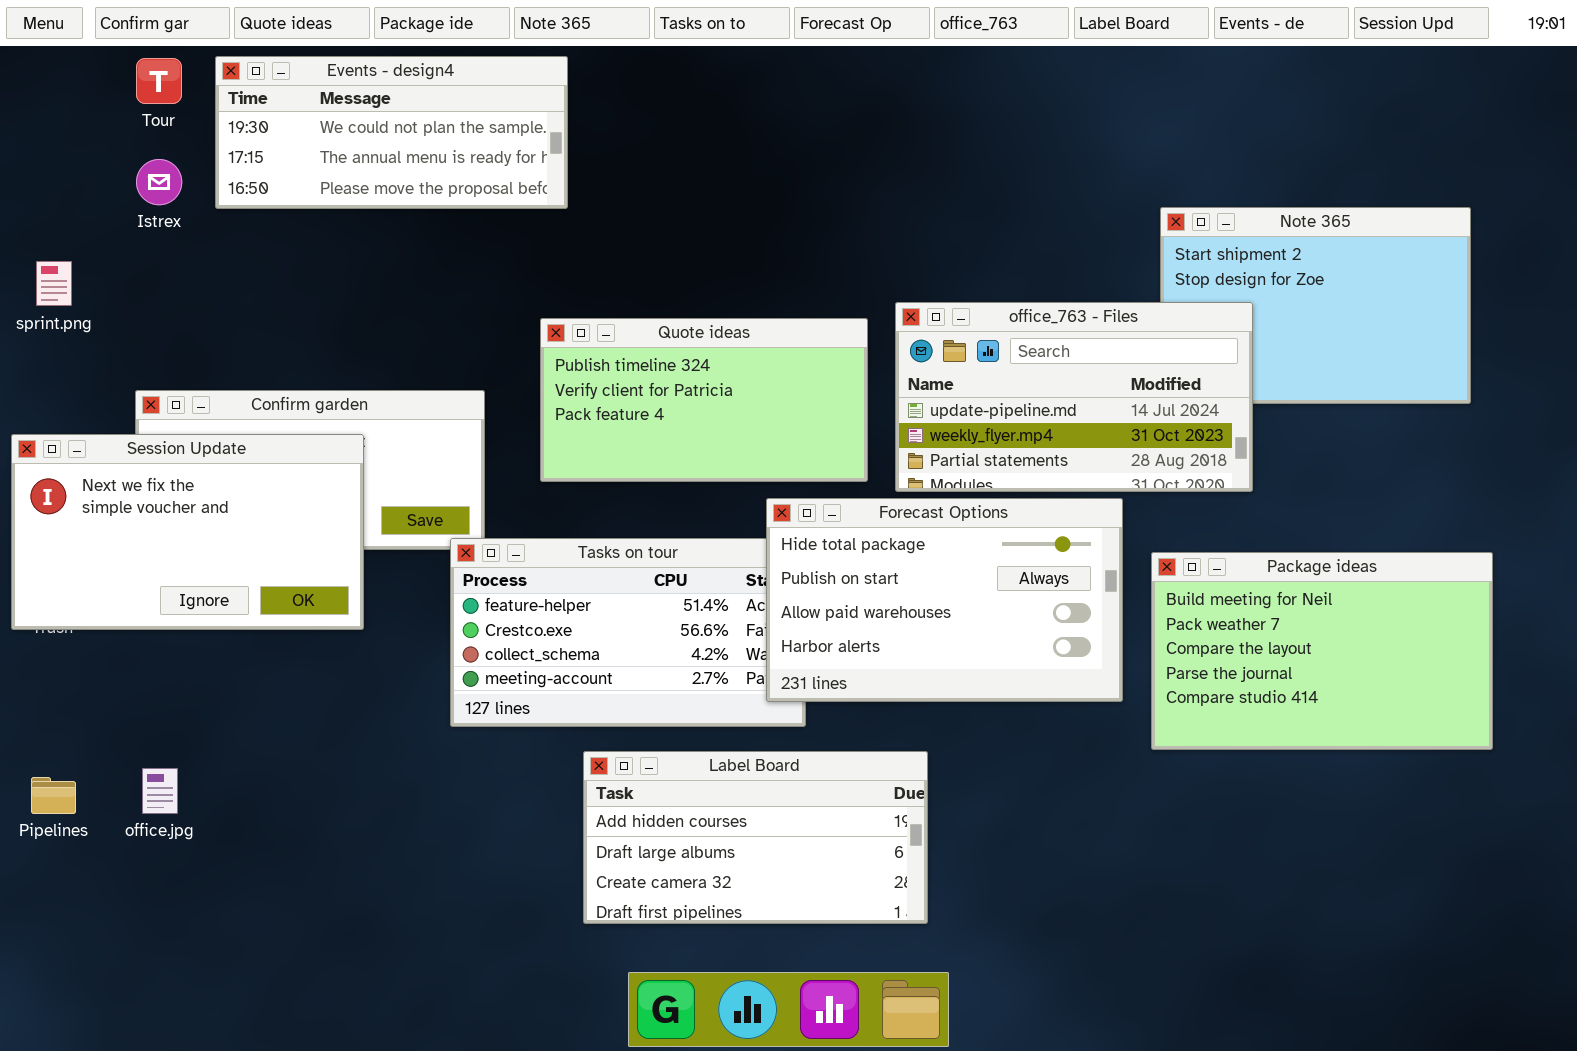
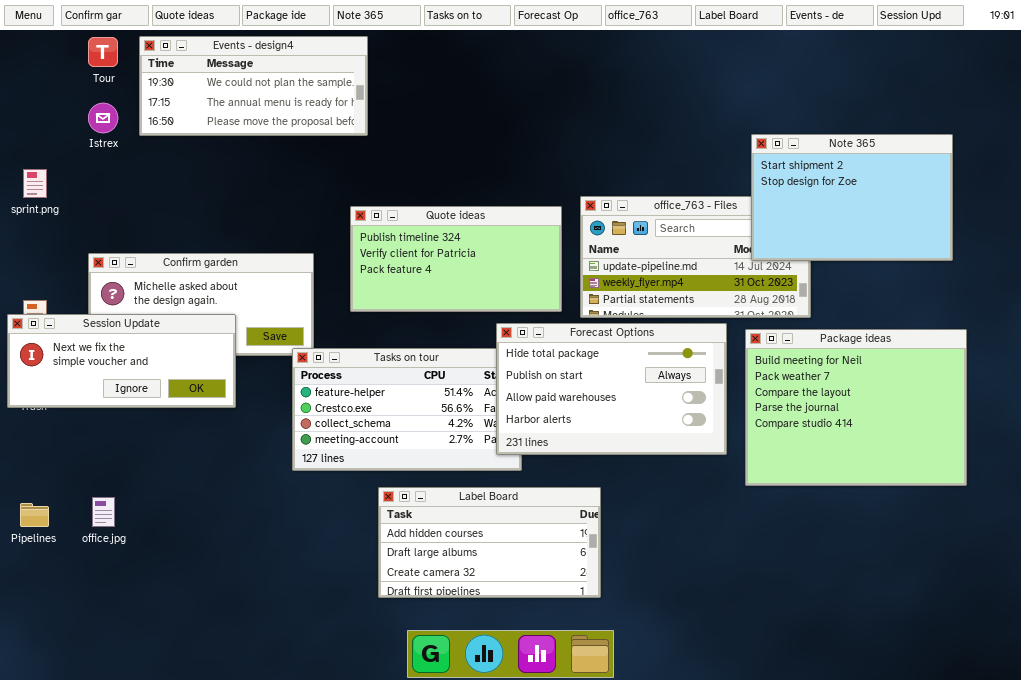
Note 365: [1160,207,1471,404] -> [751,134,953,261], raised
Session Update: [11,434,364,630] -> [7,314,236,408], resized
Package ideas: [1151,552,1493,750] -> [745,329,967,486], resized

